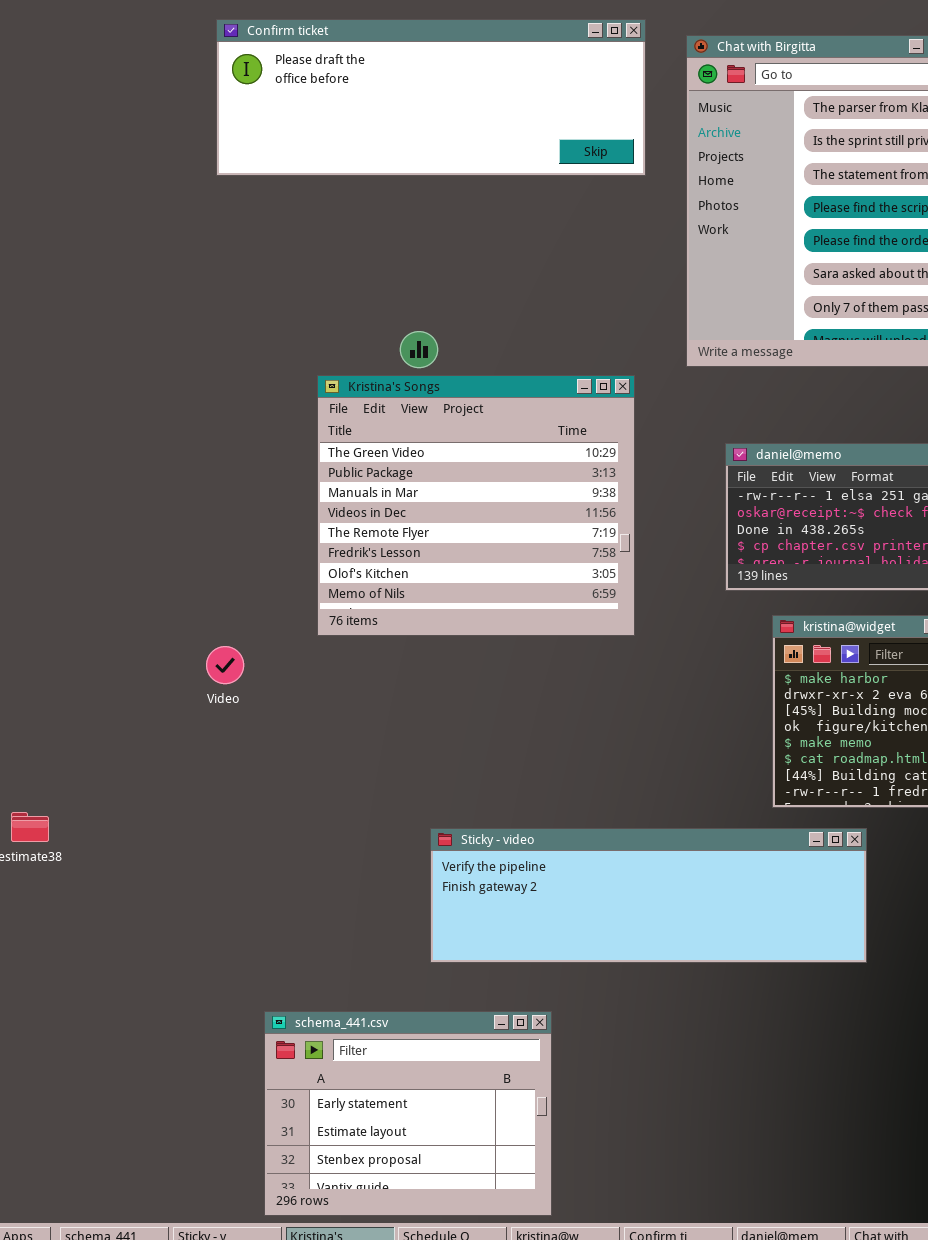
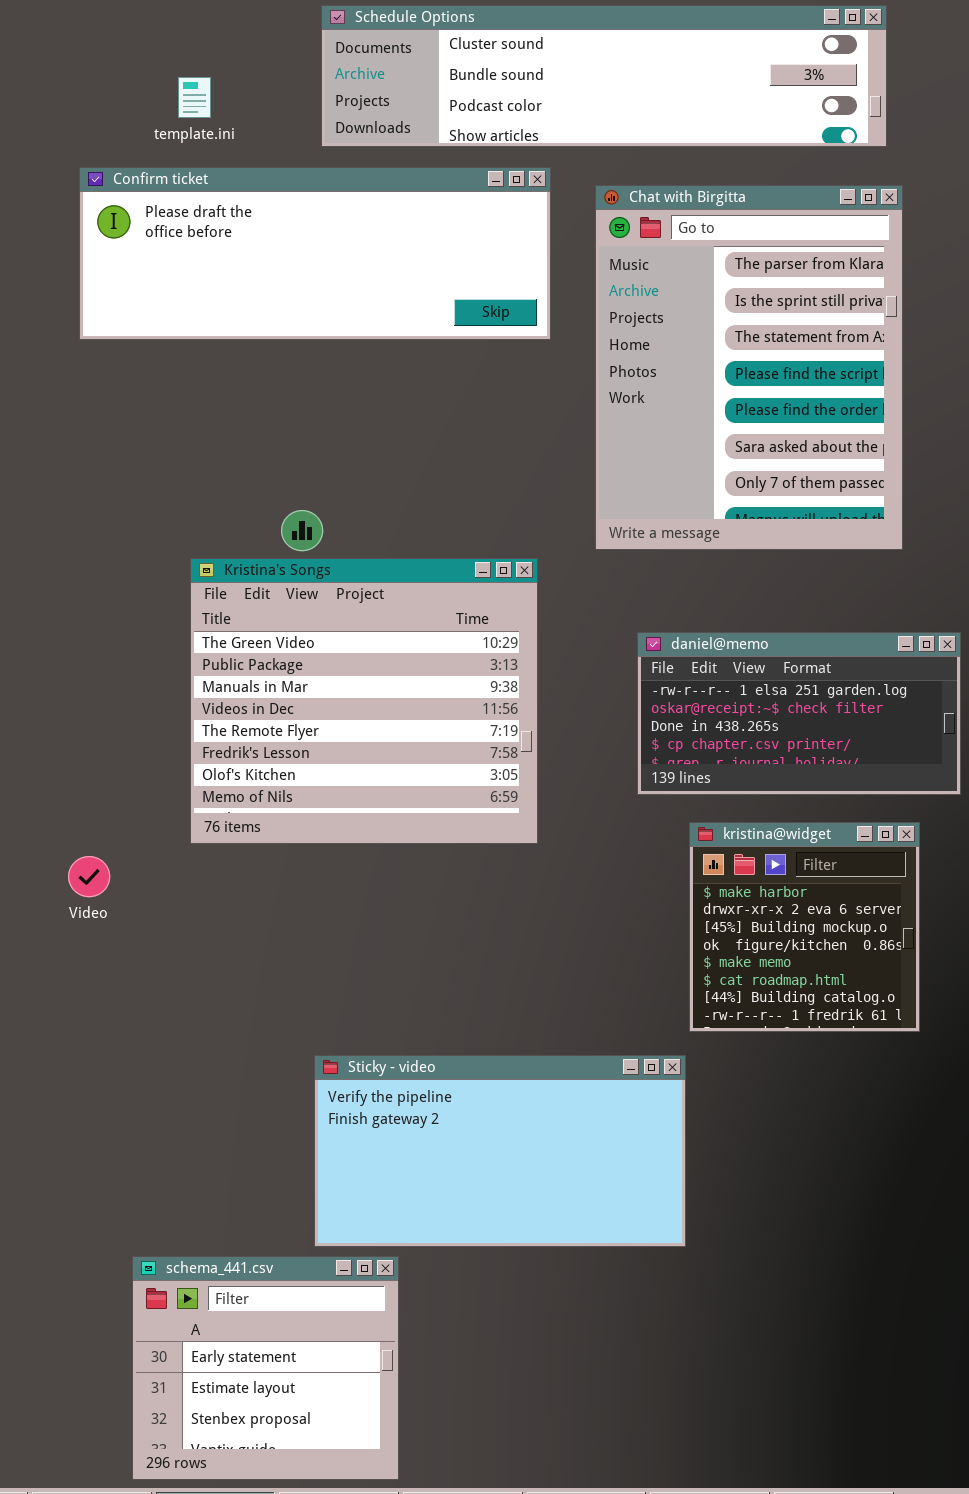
Sticky - video: [430,828,867,963] -> [314,1055,686,1247], resized
schema_441.csv: [264,1011,552,1216] -> [132,1256,399,1480], resized

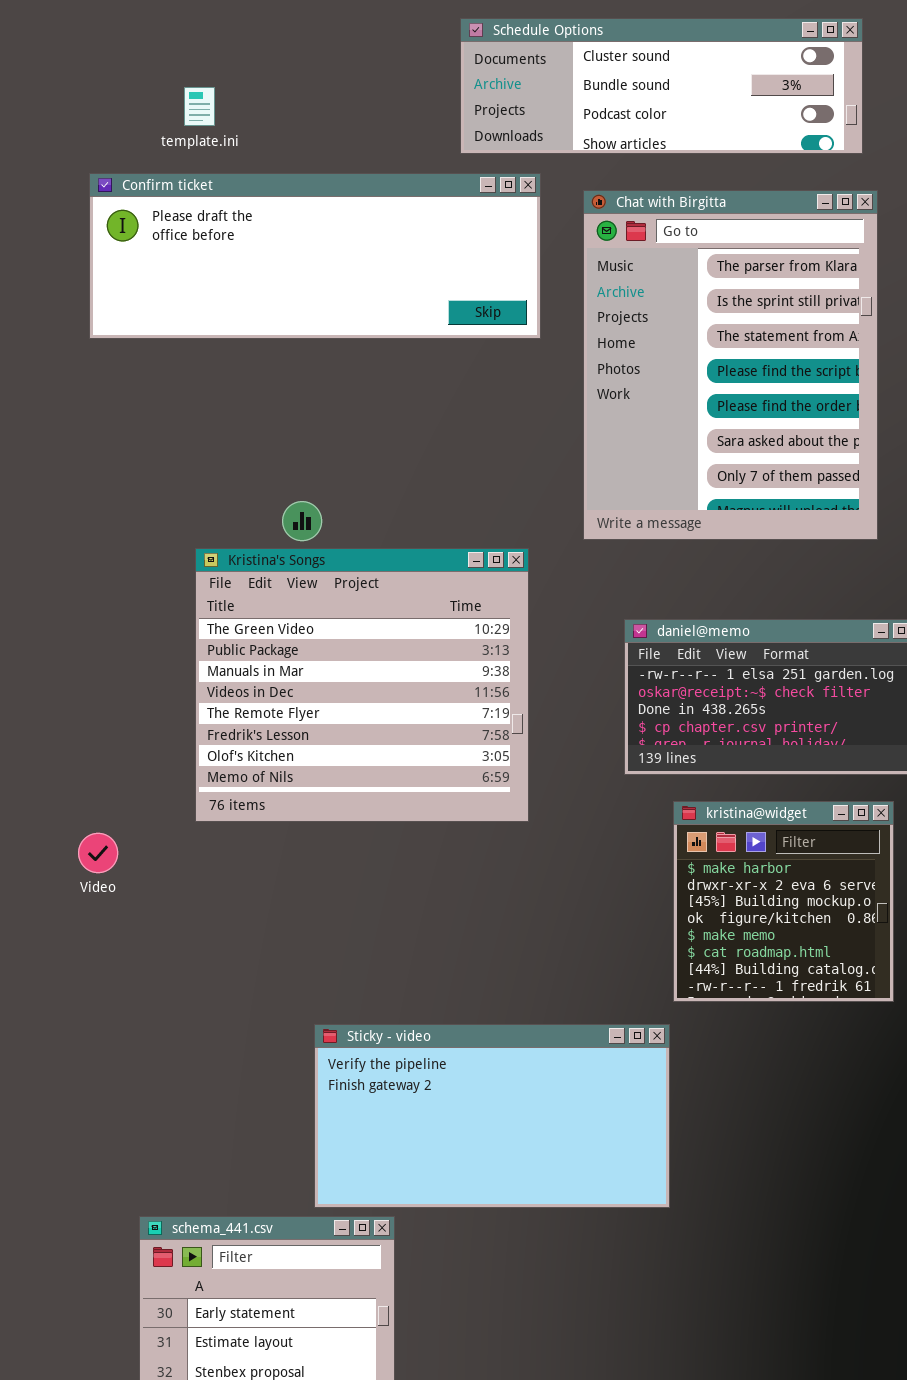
Schedule Options: [321,5,887,147] -> [460,18,863,154], resized

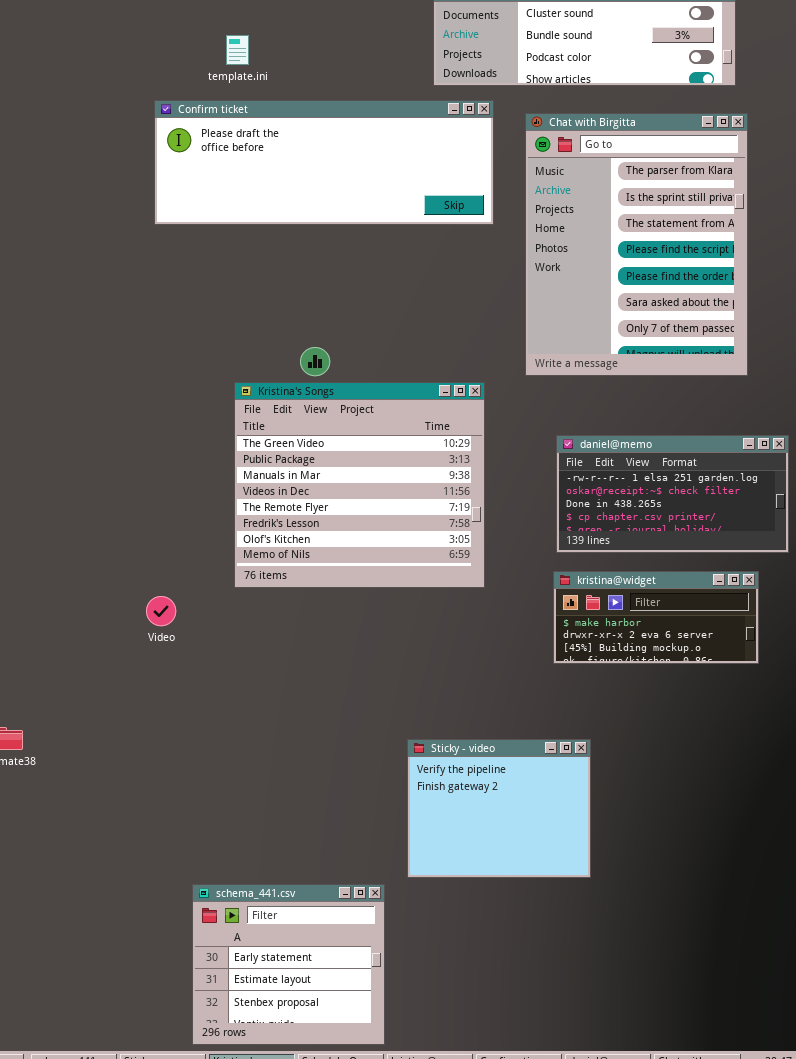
kristina@widget: [673,801,894,1002] -> [553,571,759,664], resized
Sticky - video: [314,1024,670,1208] -> [407,739,591,878], resized

